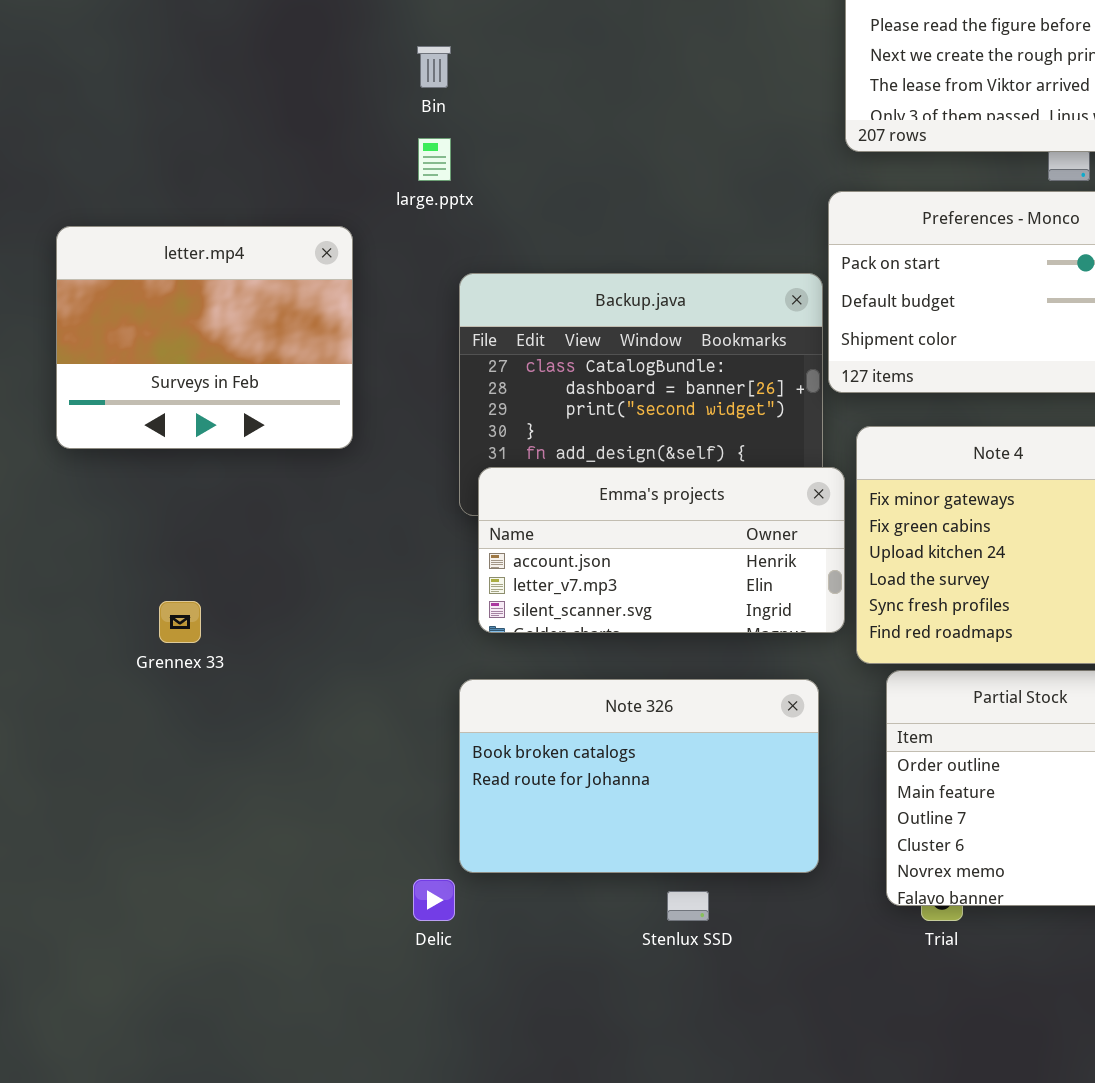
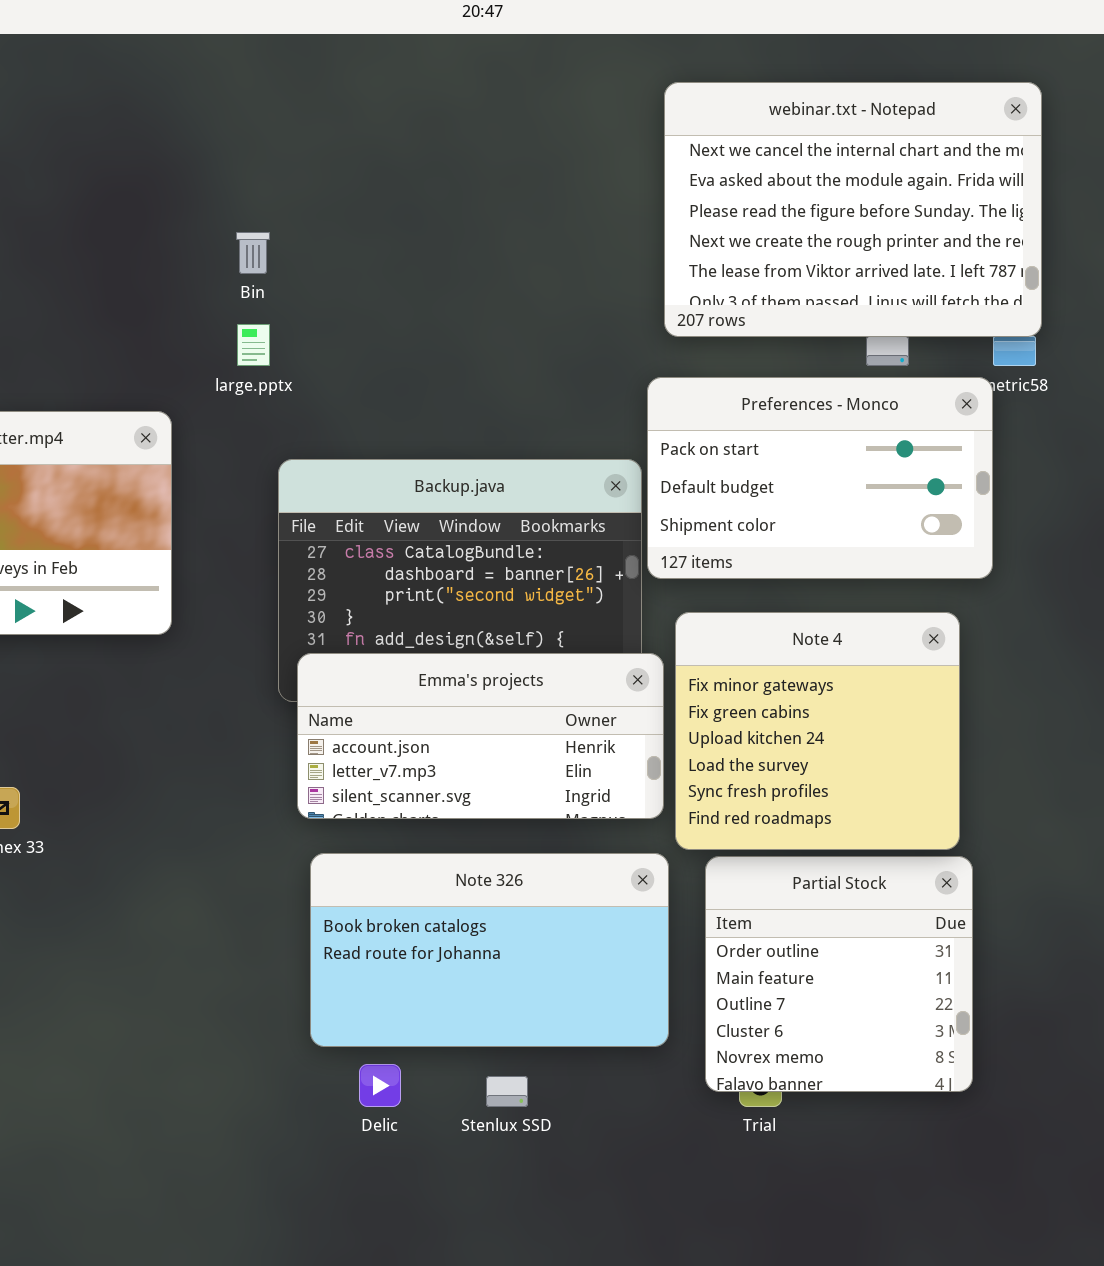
Note 326: [459,679,819,873] -> [310,853,669,1047], moved
Delic: [413,879,455,921] -> [359,1064,401,1107], moved

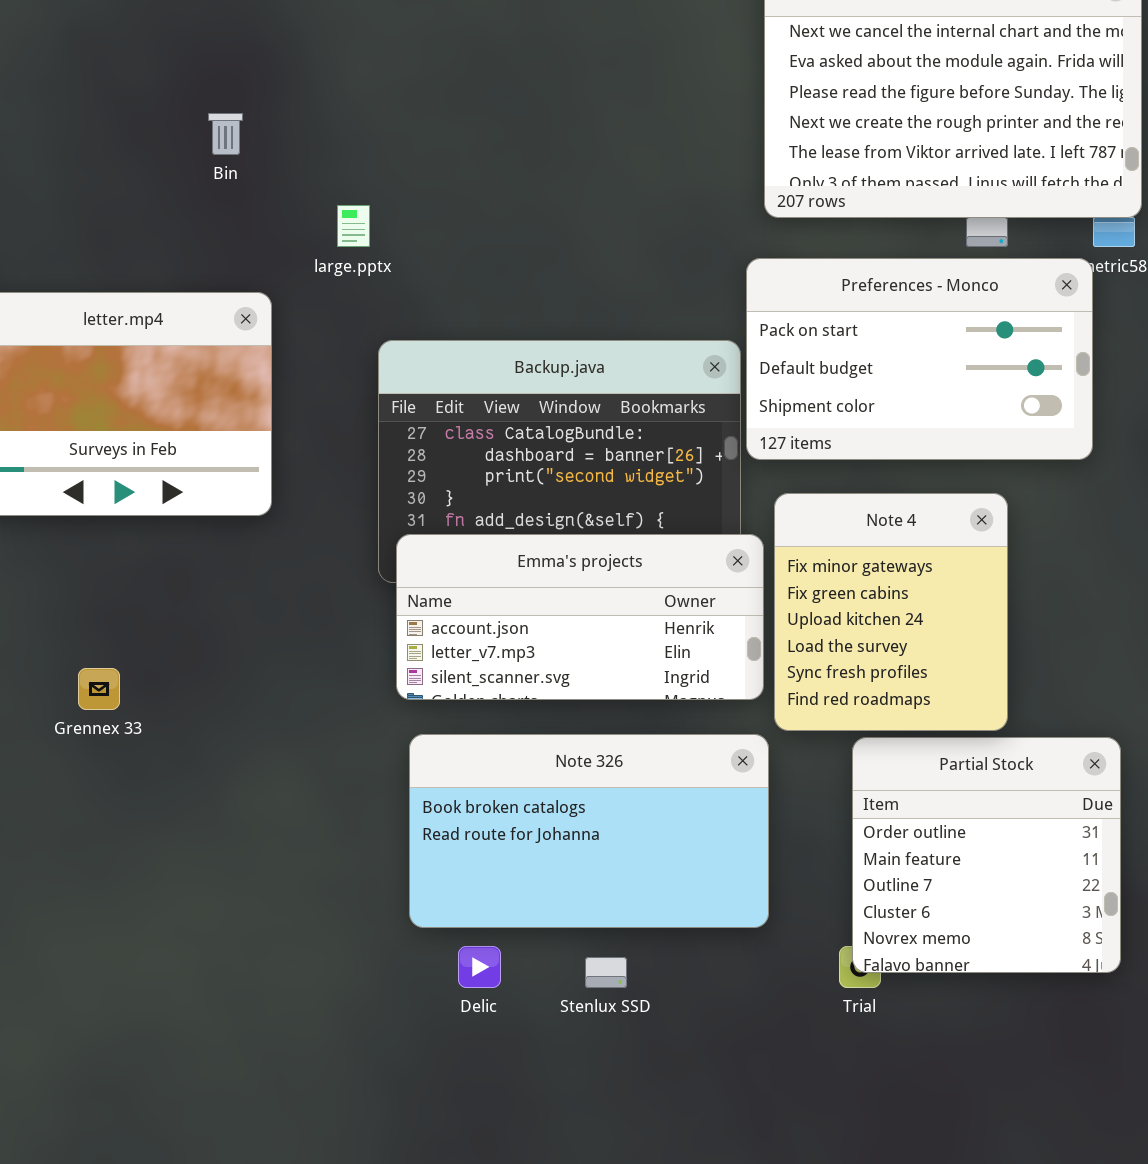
Bin: [236,232,270,274] -> [208,113,243,155], moved
Note 4: [675,612,960,850] -> [774,493,1008,731], resized
Partial Stock: [705,856,973,1092] -> [852,737,1121,973], moved

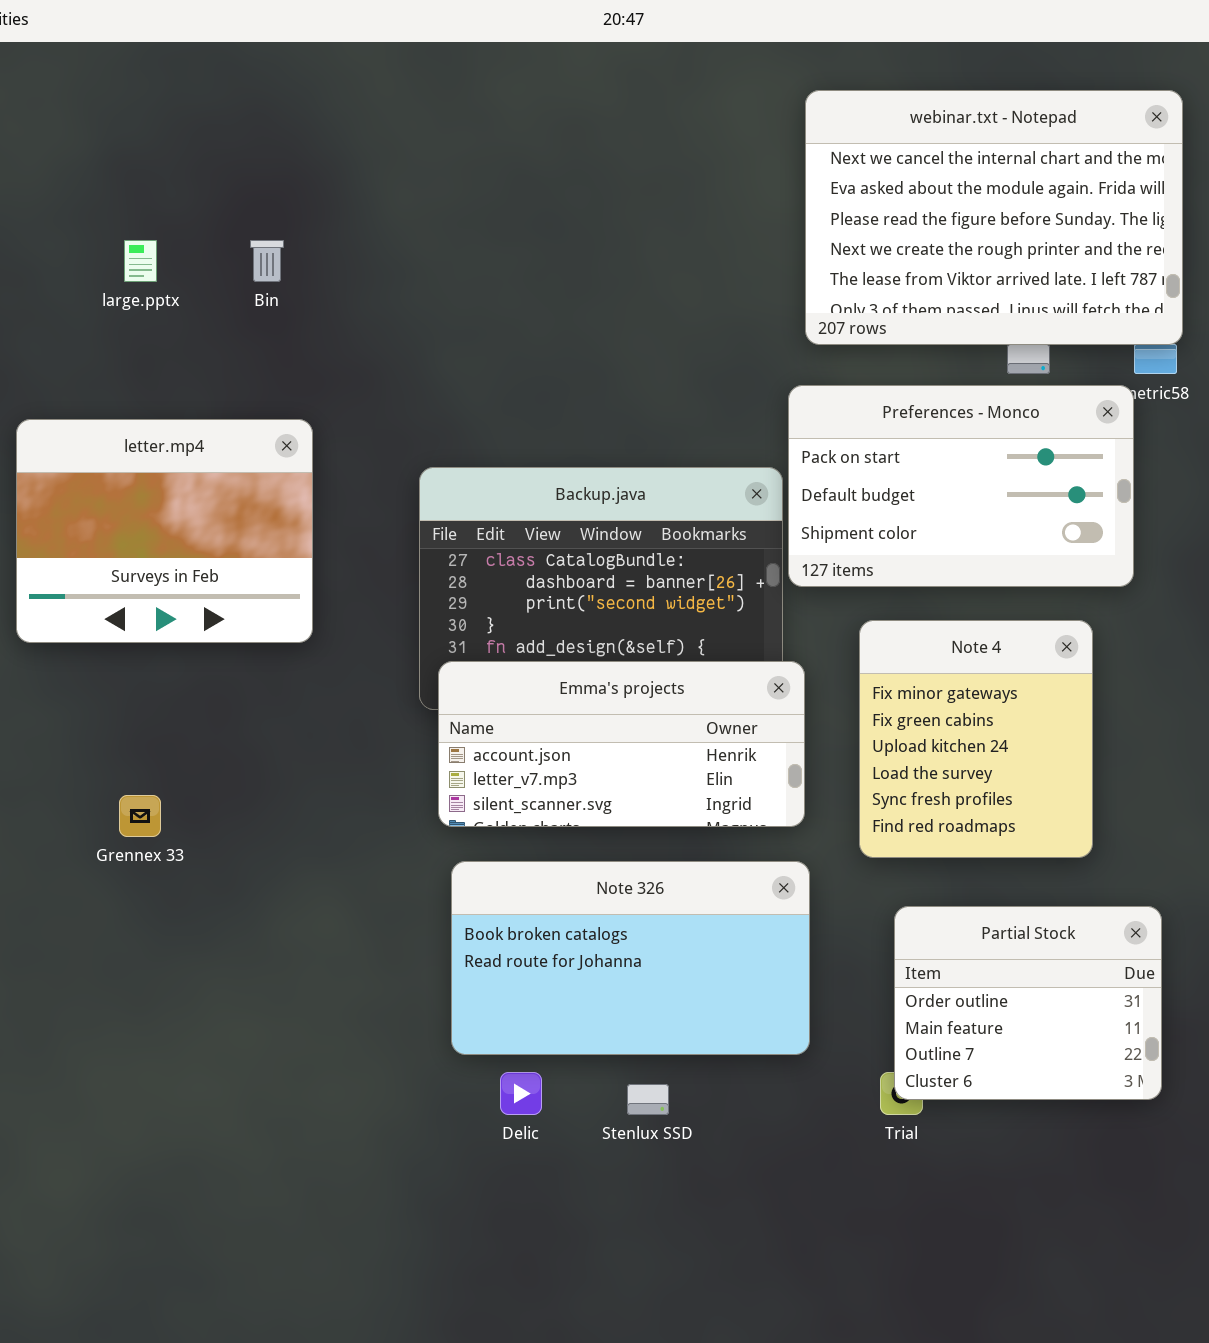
large.pptx: [337,205,370,247] -> [124,240,157,282], moved
Note 4: [774,493,1008,731] -> [859,620,1093,858], moved
Partial Stock: [852,737,1121,973] -> [894,906,1162,1100], resized

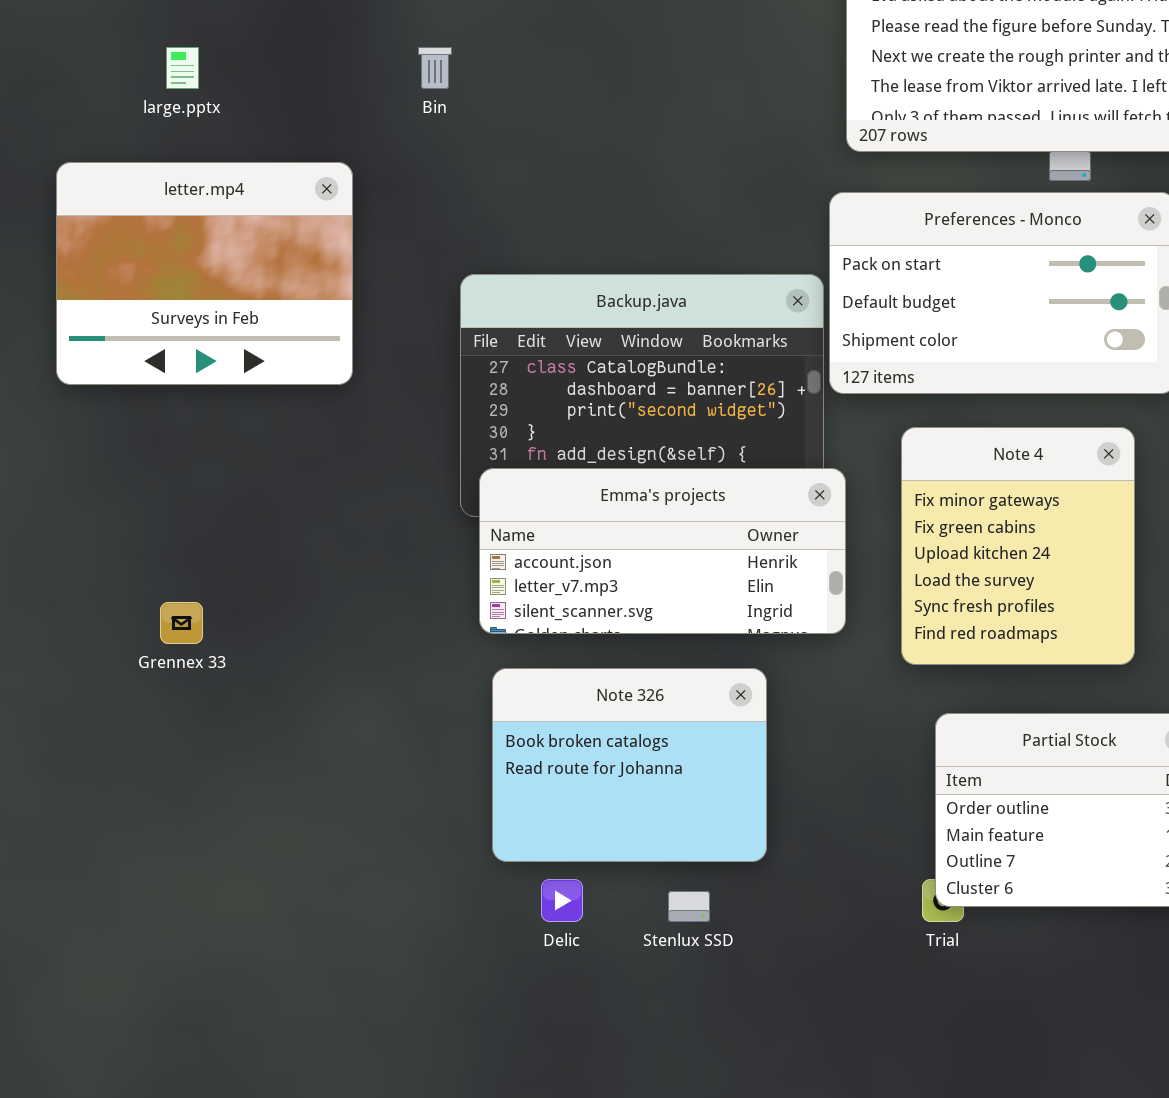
Bin: [250,240,284,282] -> [418,47,452,89], moved
letter.mp4: [16,419,313,643] -> [56,162,353,385], moved
Note 326: [451,861,810,1055] -> [492,668,767,862], resized

